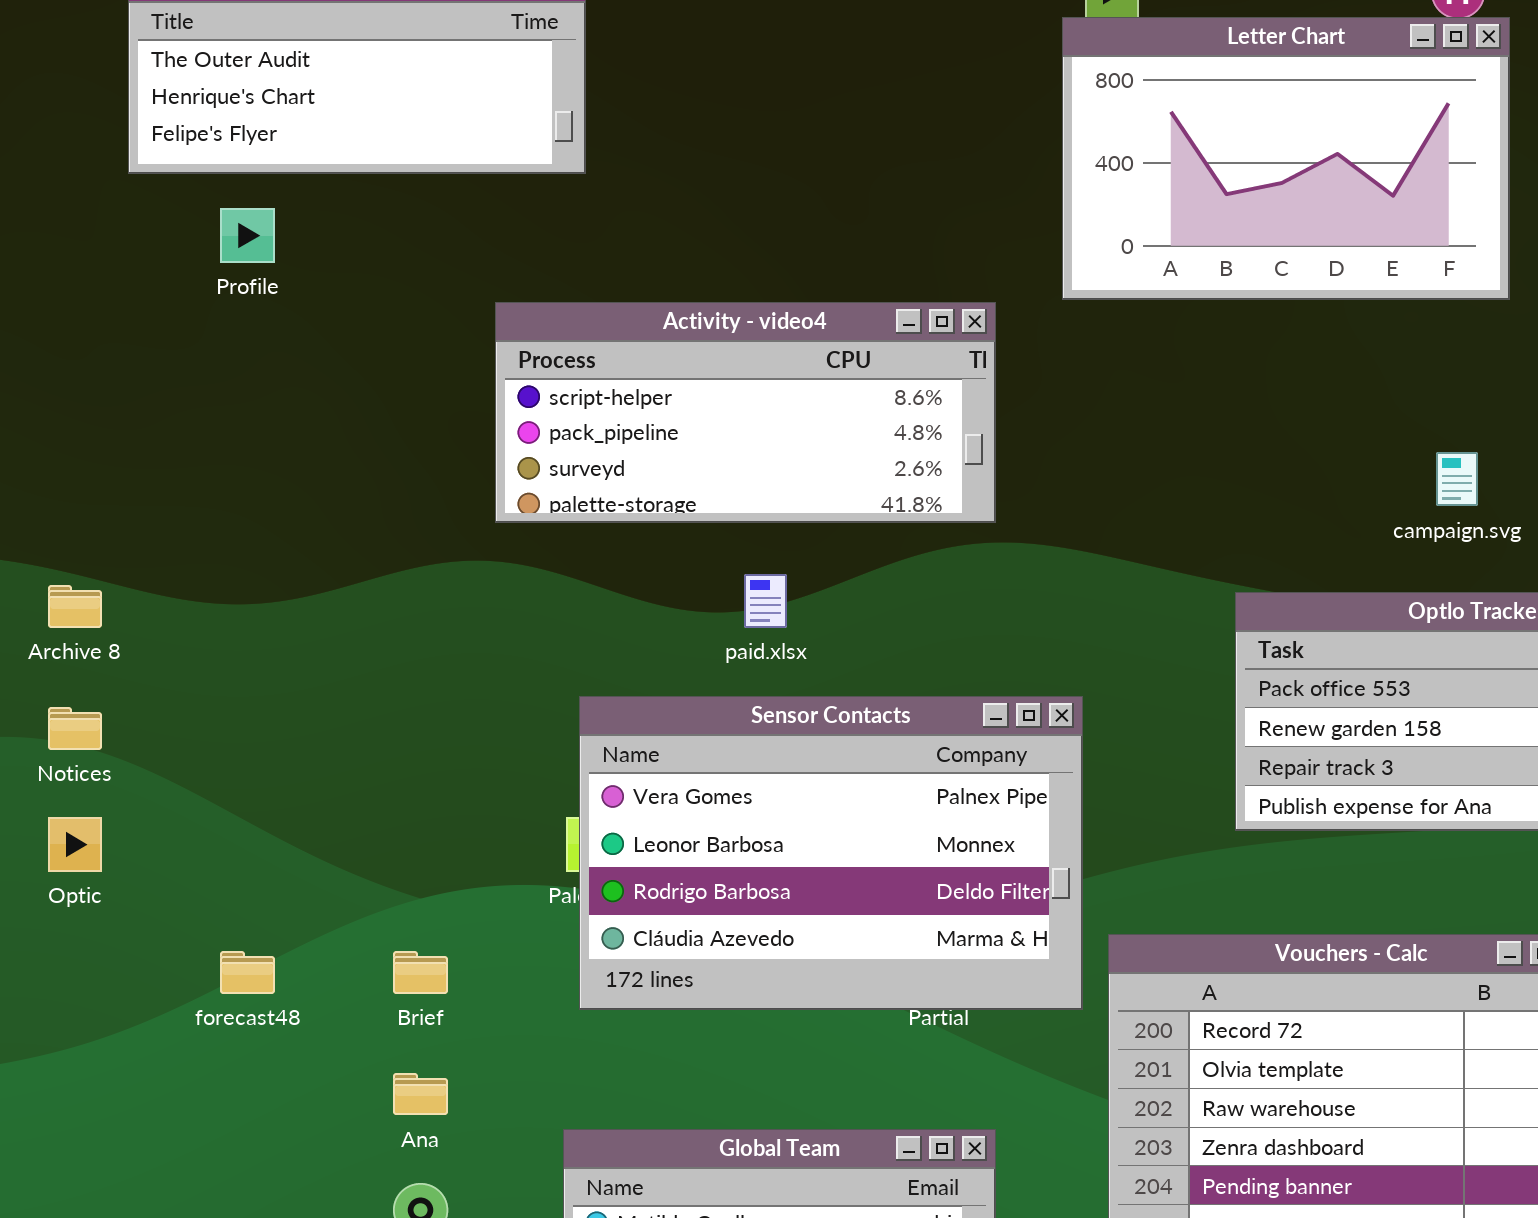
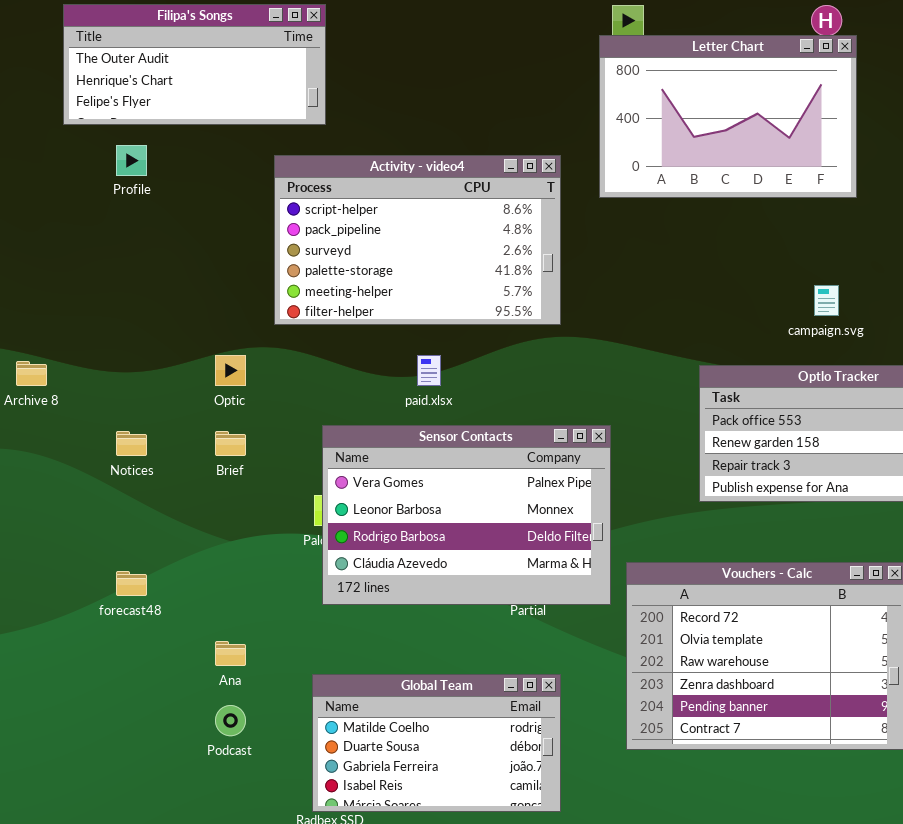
Activity - video4: [495,302,996,523] -> [274,155,561,325], resized
Notices: [48,707,102,750] -> [116,431,147,456], moved
Optic: [48,817,102,872] -> [215,355,246,386], moved
Brief: [393,951,448,994] -> [215,431,246,456], moved

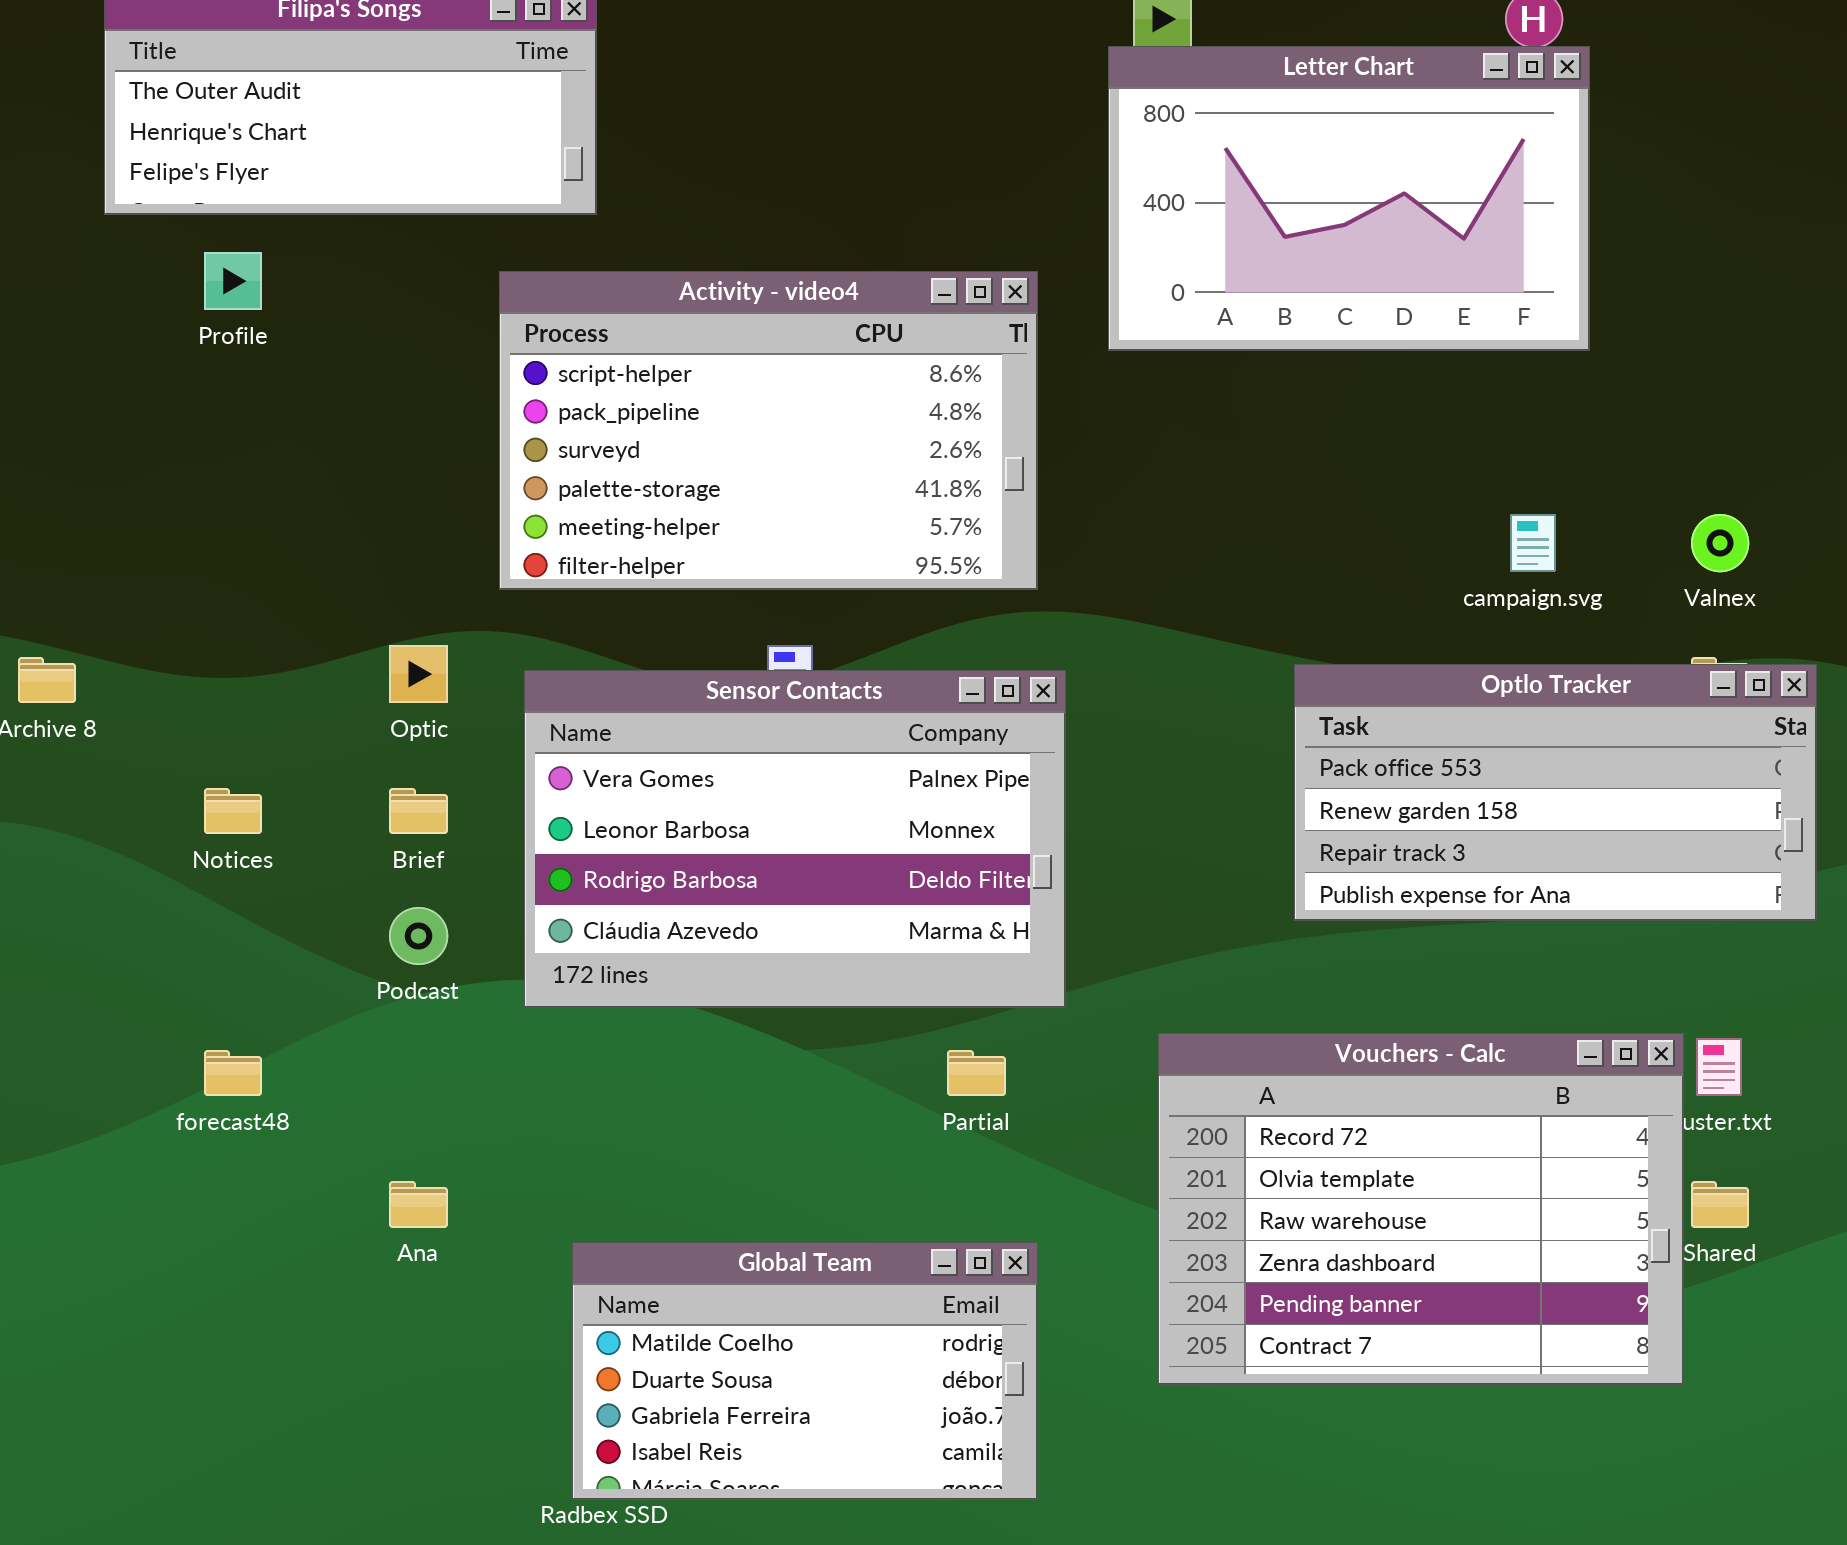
Sensor Contacts: [322,425,611,605] -> [524,670,1066,1008], moved
Podcast: [215,705,246,736] -> [389,907,448,965], moved

